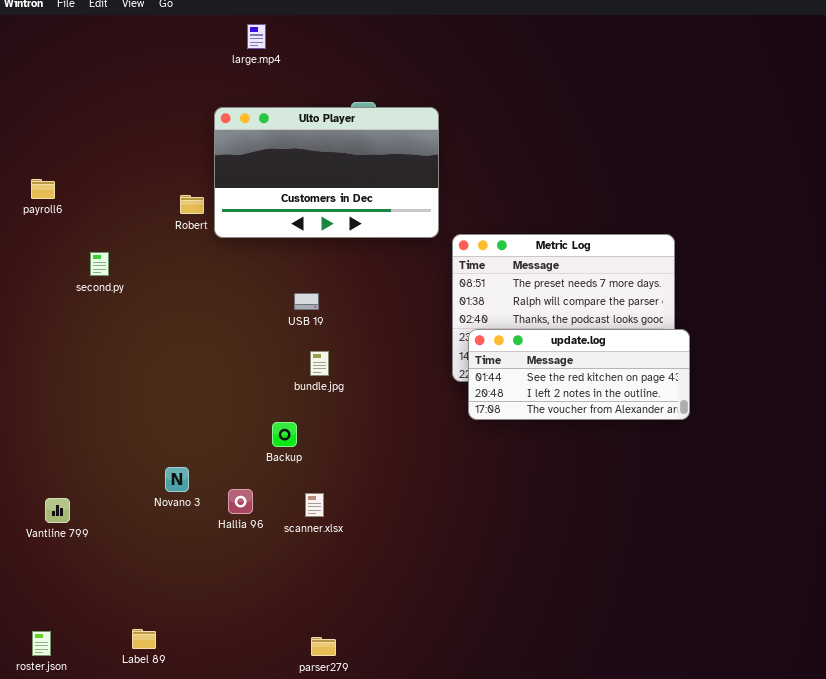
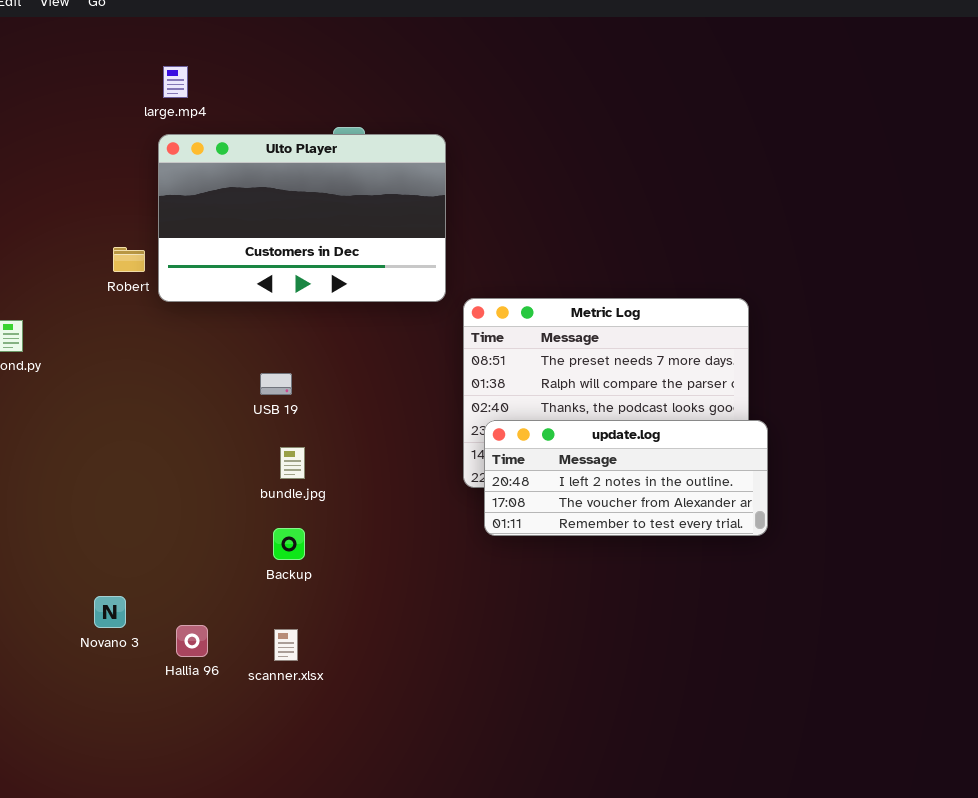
large.mp4: [247,24,266,49] -> [163,66,188,98], moved
update.log: [468,329,690,420] -> [484,420,768,536], scrolled down 1 row
Backup: [272,422,297,447] -> [273,528,305,560], moved

